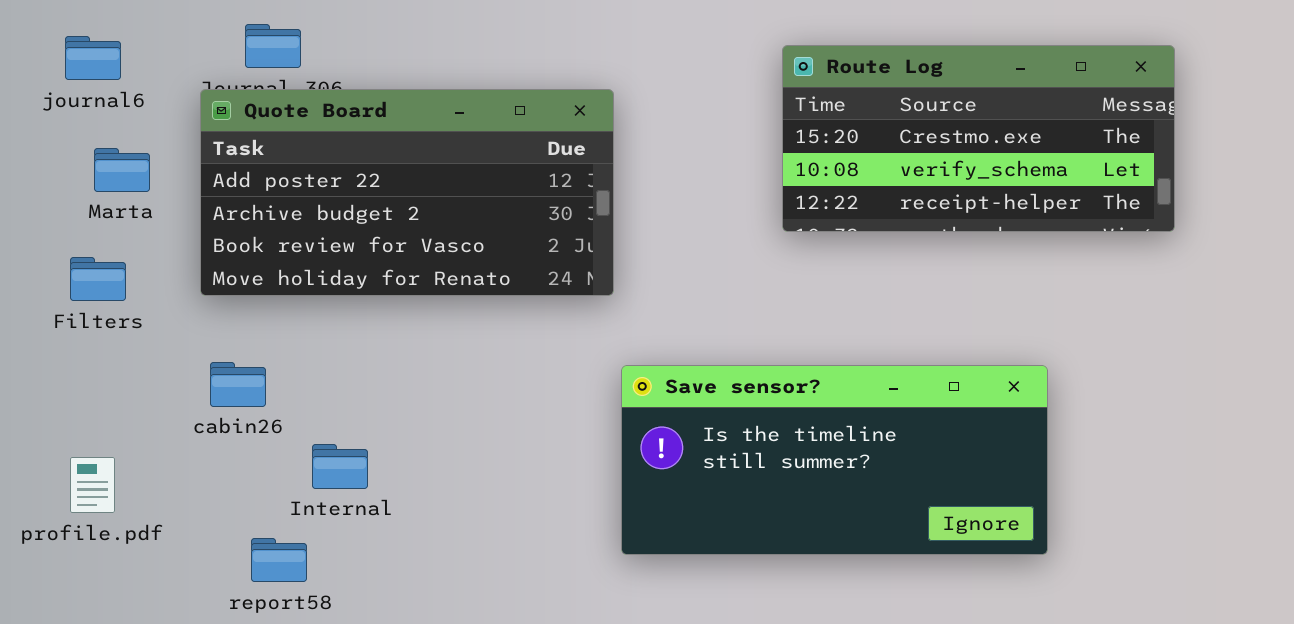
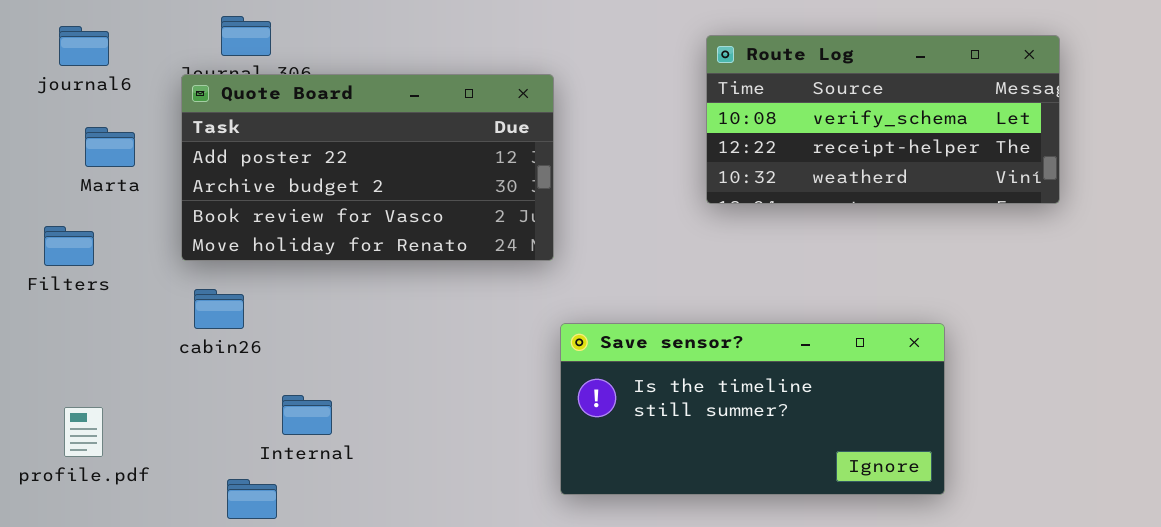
Route Log: [782,45,1175,232] -> [706,35,1060,204], scrolled down 1 row
Filters: [70,257,126,301] -> [44,226,94,266], moved
cabin26: [210,362,266,407] -> [194,289,244,329], moved

